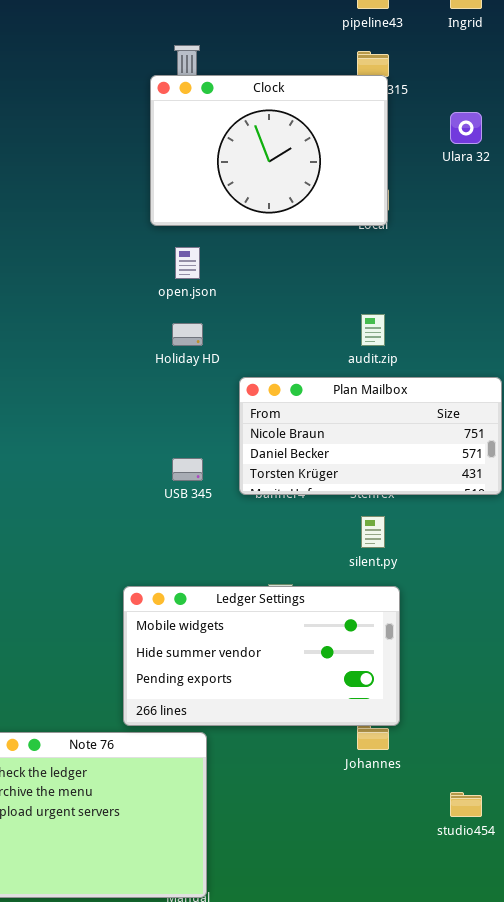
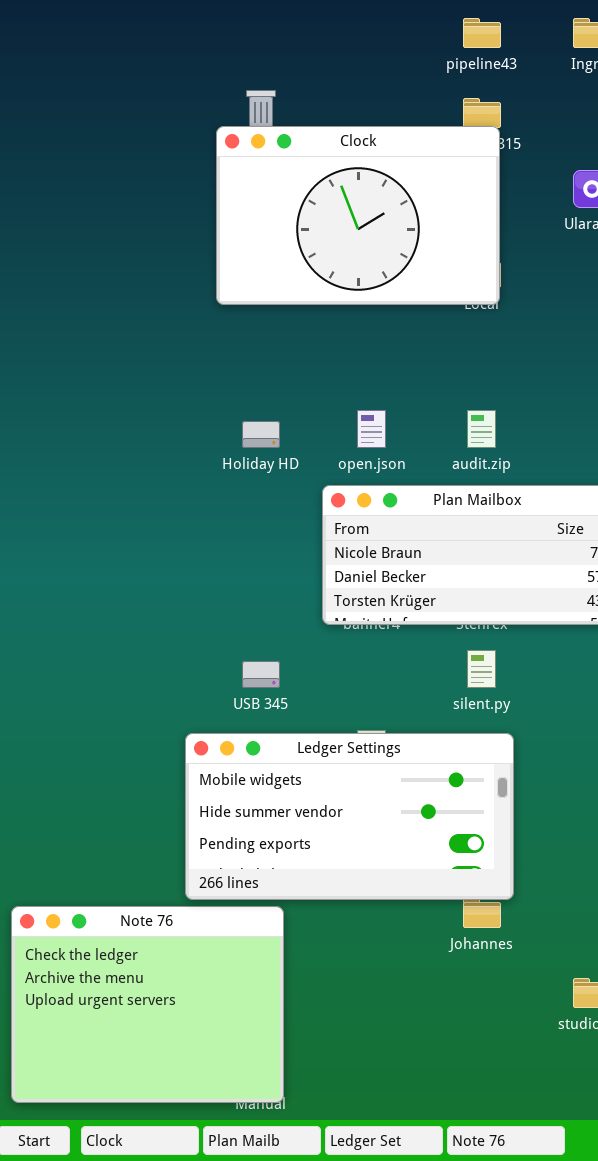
open.json: [175,247,200,279] -> [357,410,386,448], moved
USB 345: [172,458,203,481] -> [242,661,280,688], moved

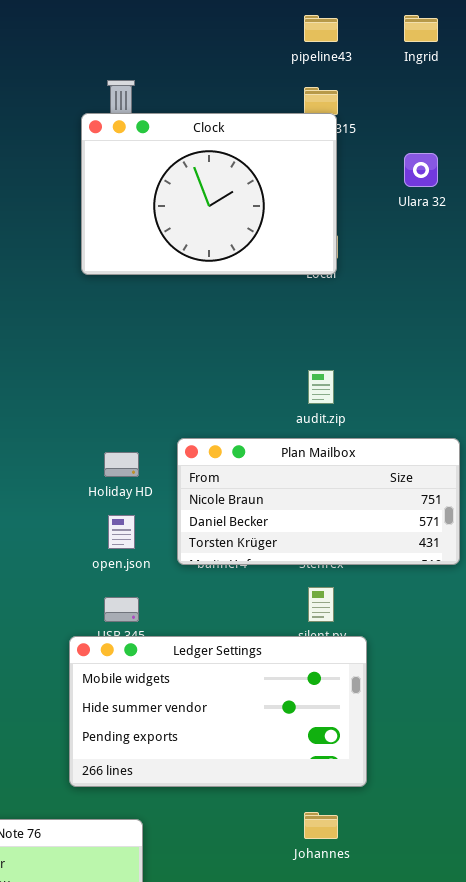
open.json: [357,410,386,448] -> [108,515,135,549], moved
Holiday HD: [242,421,280,448] -> [104,452,139,477], moved
Ledger Settings: [185,733,514,900] -> [69,636,367,787], moved

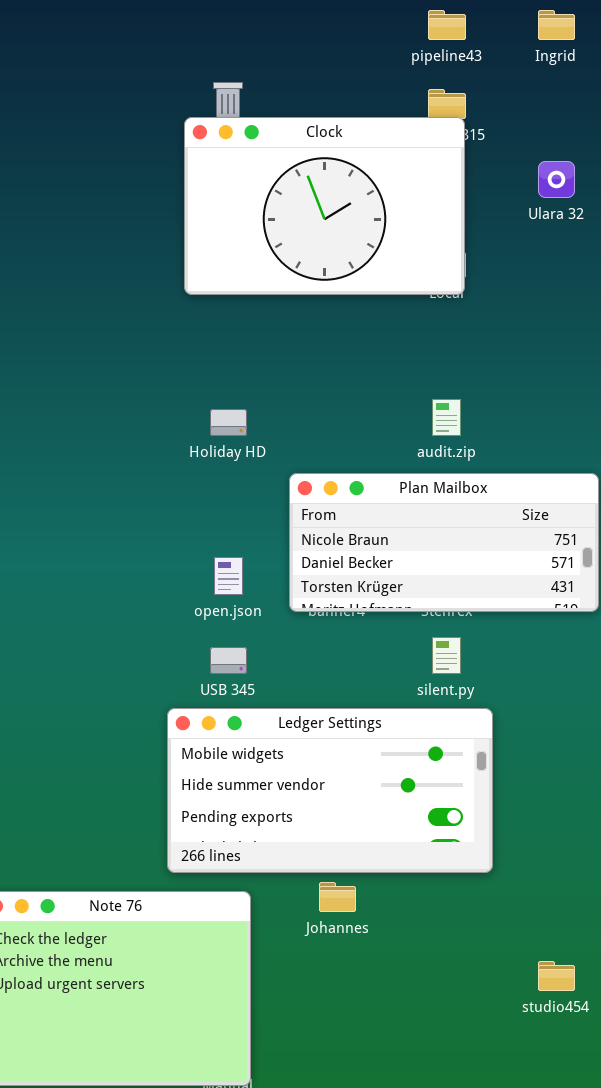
Holiday HD: [104,452,139,477] -> [210,409,247,436], moved
Ledger Settings: [69,636,367,787] -> [167,708,493,873], moved
Johannes: [304,812,338,839] -> [319,882,356,912], moved

